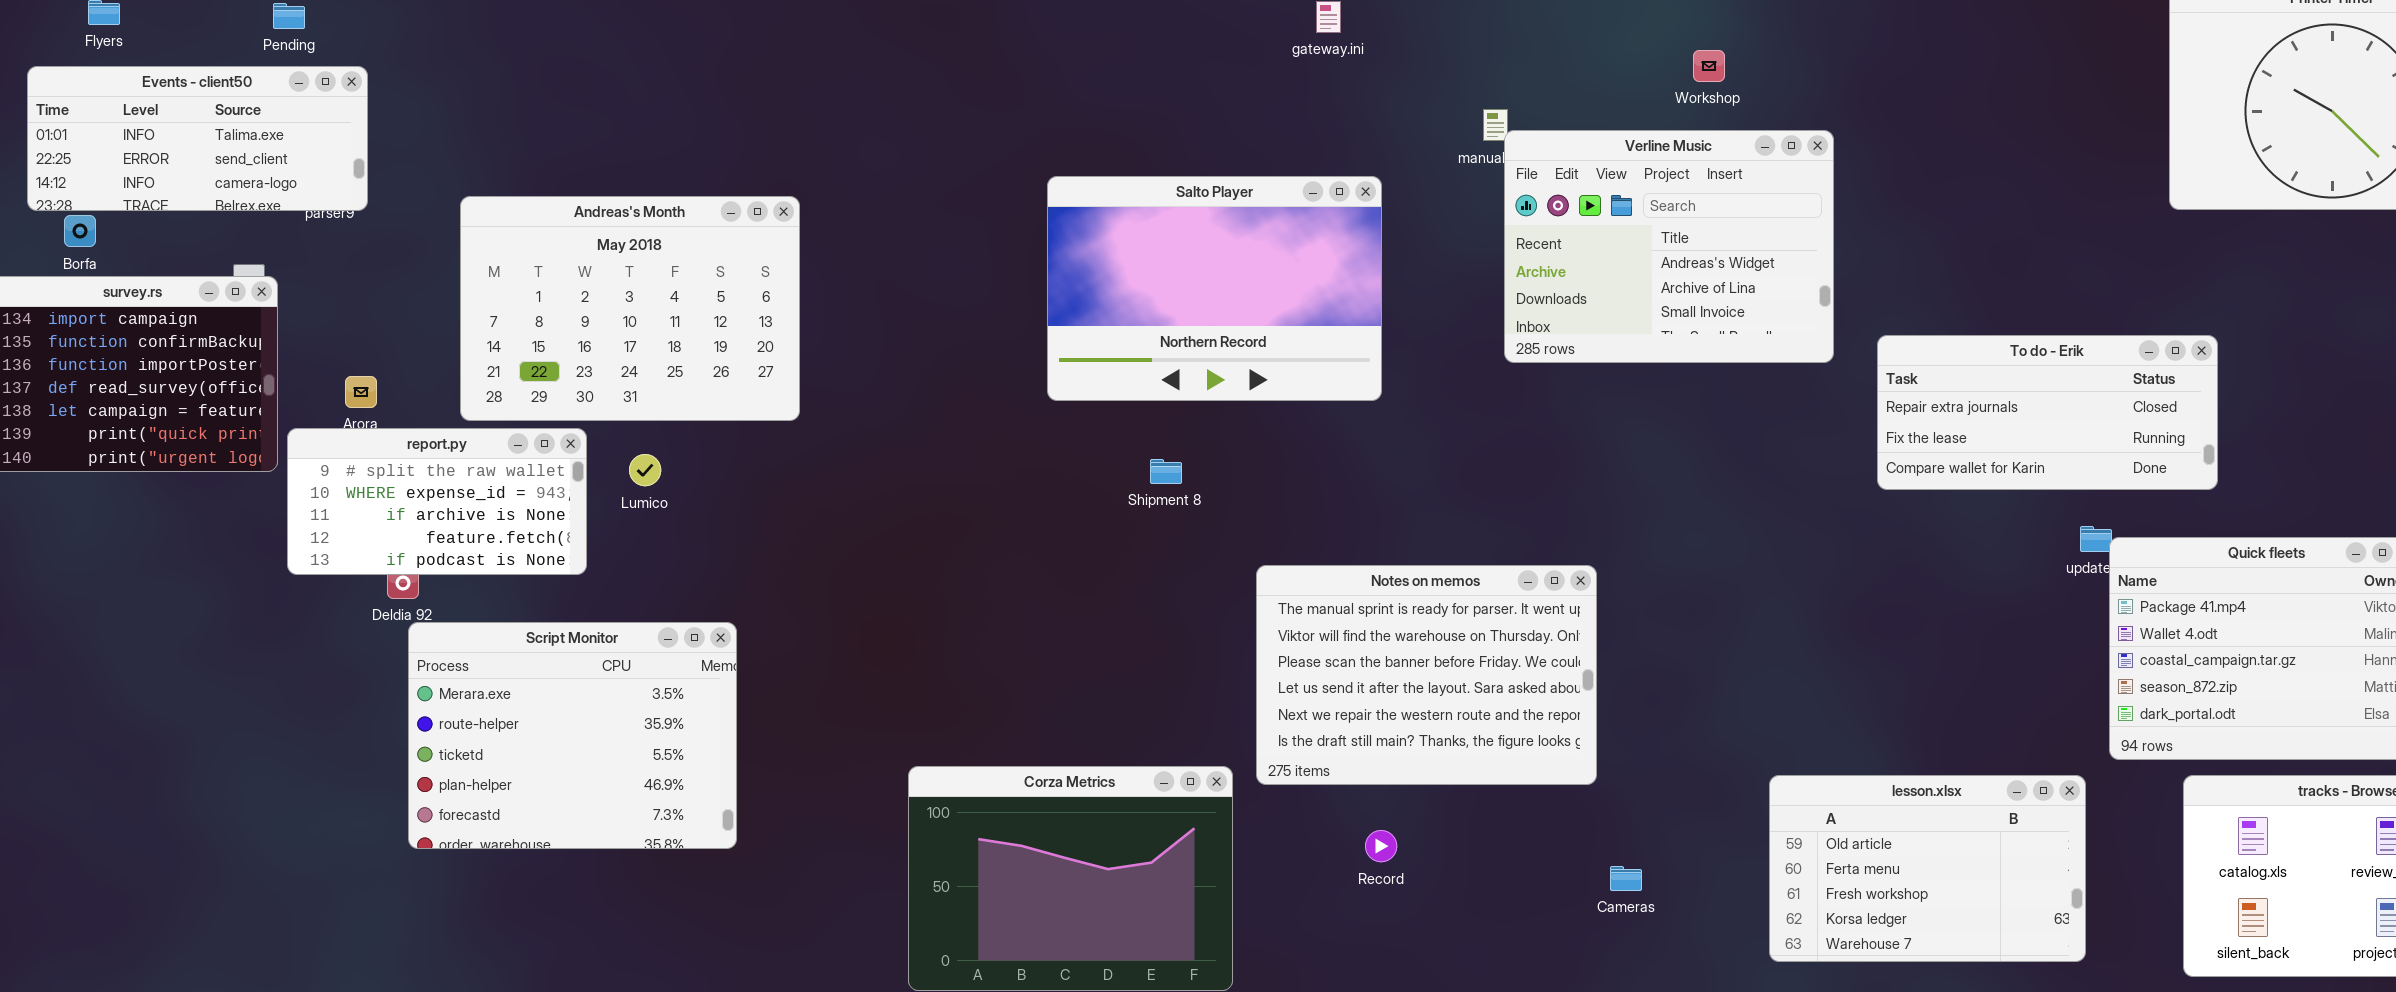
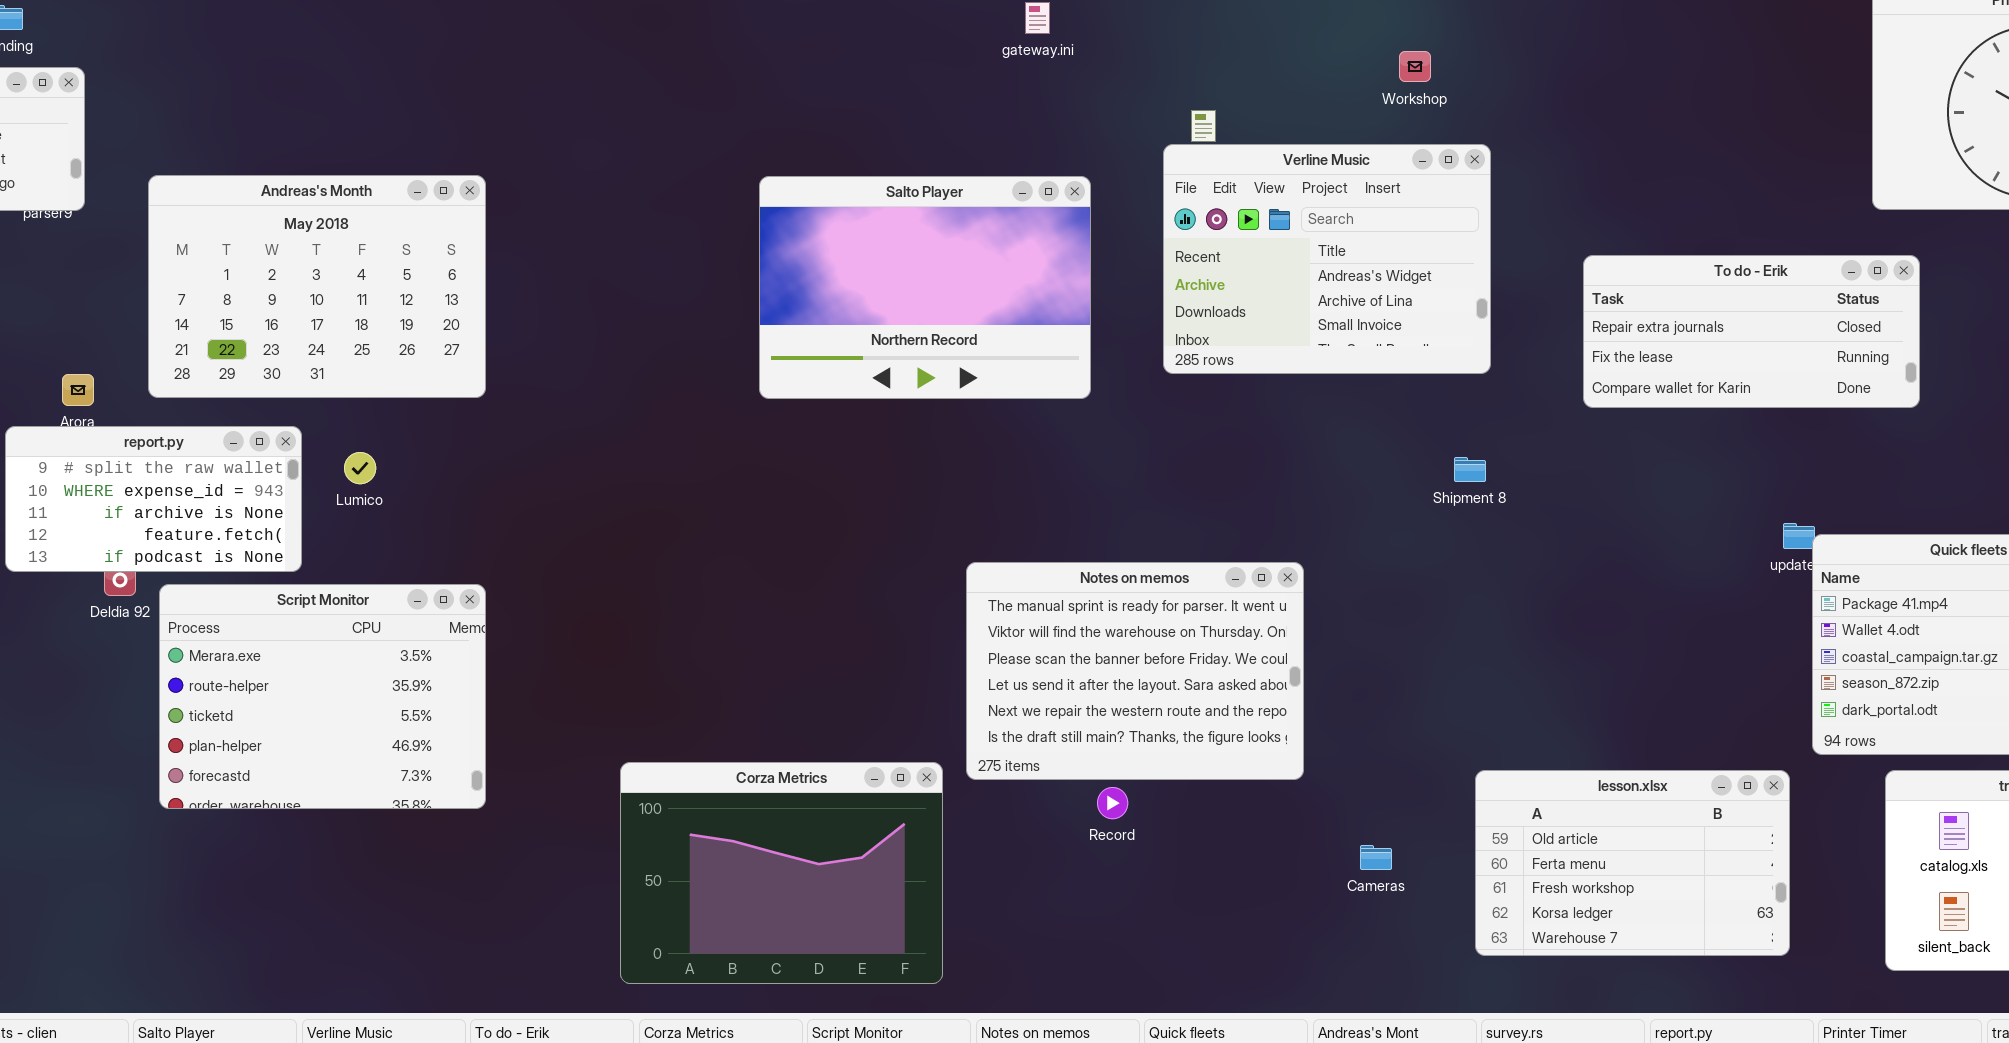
Verline Music: [1504,130,1834,363] -> [1163,144,1491,374], moved
Andreas's Month: [460,196,800,421] -> [148,175,486,398], moved
To do - Erik: [1877,335,2218,490] -> [1583,255,1920,408], moved
Shipment 8: [1150,459,1182,484] -> [1454,457,1486,482], moved
Script Monitor: [408,622,737,849] -> [159,584,486,809], moved
Record: [1365,830,1397,862] -> [1097,787,1128,819], moved
Cameras: [1610,866,1642,891] -> [1360,845,1392,870], moved

